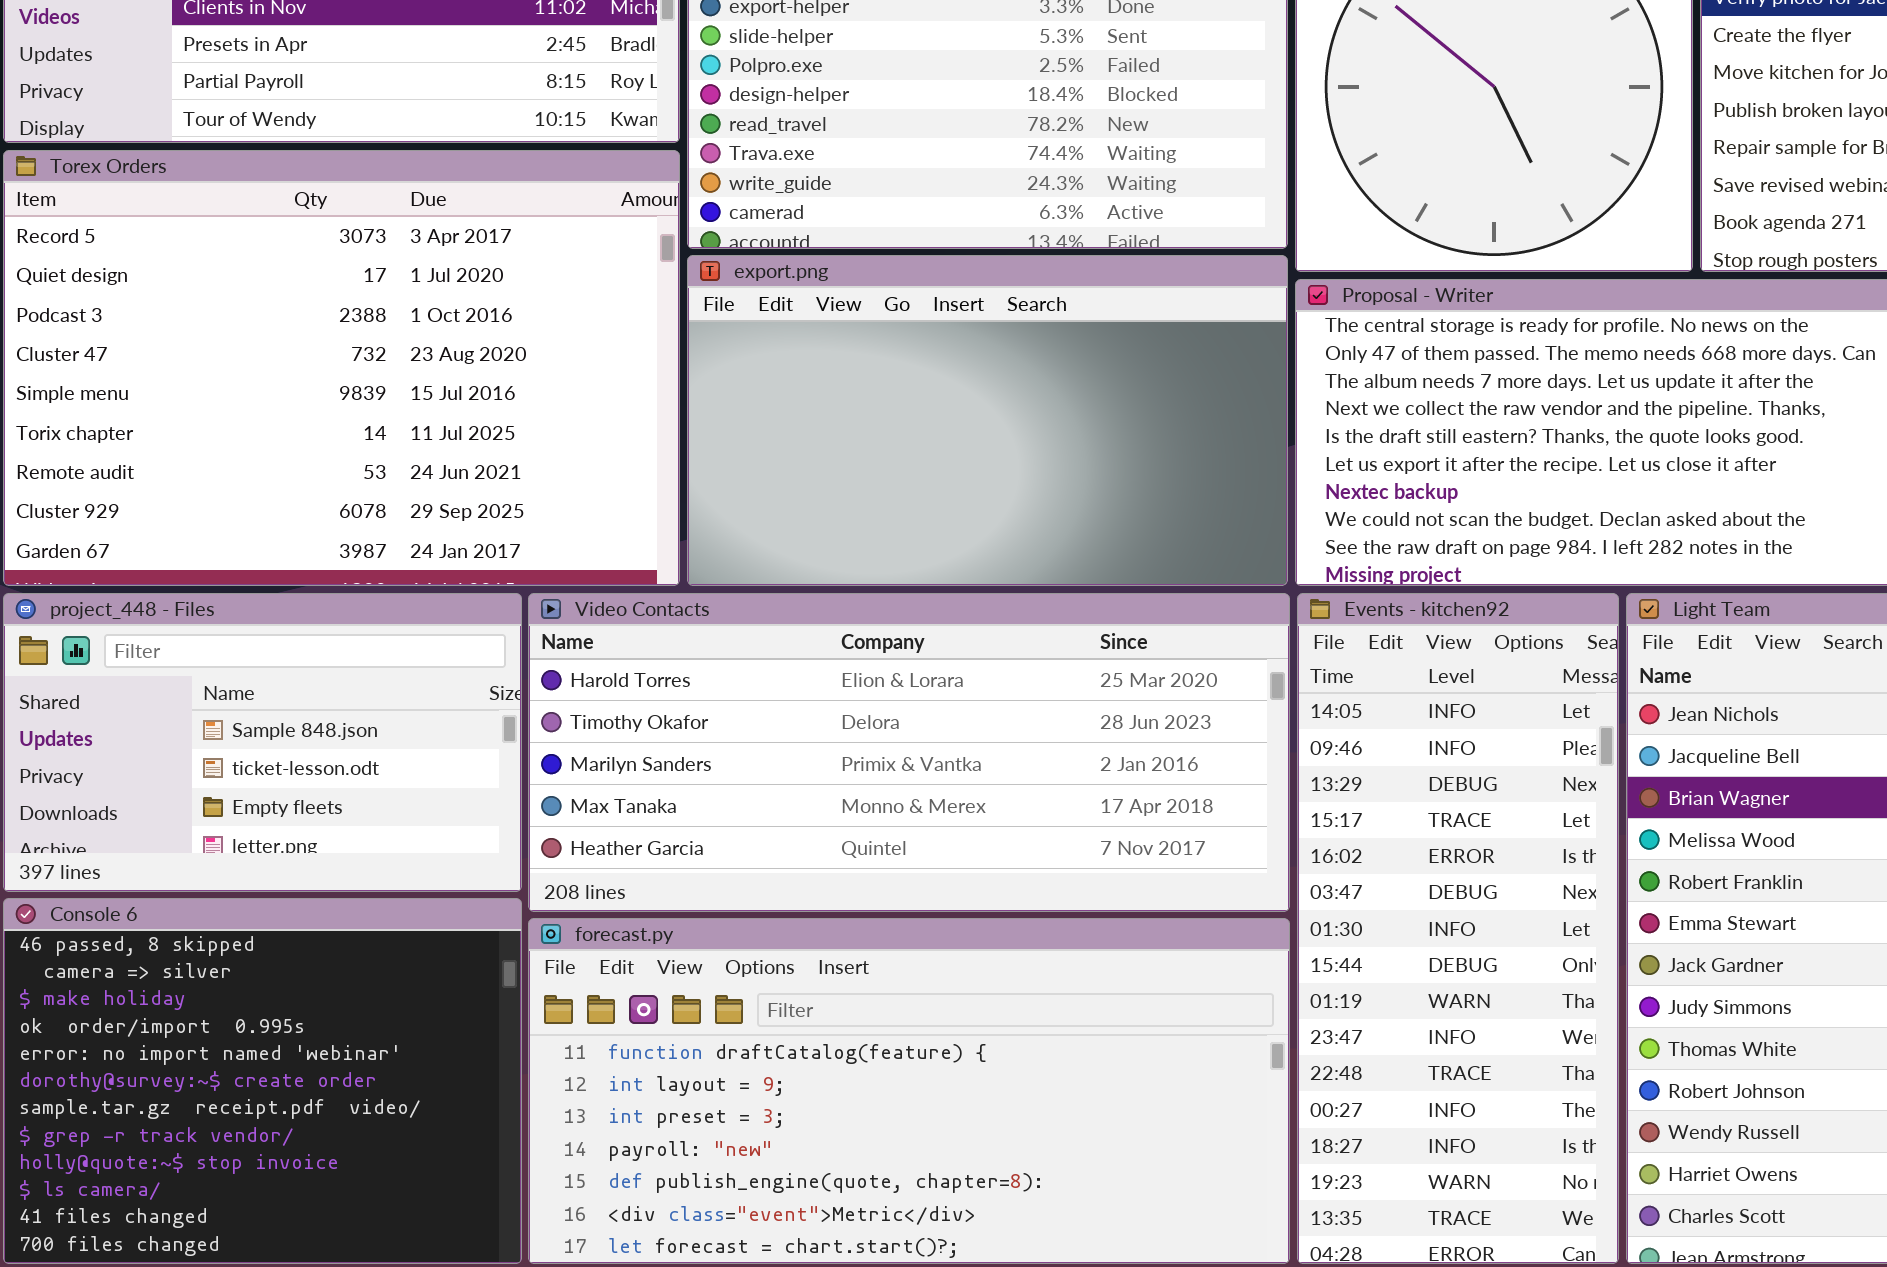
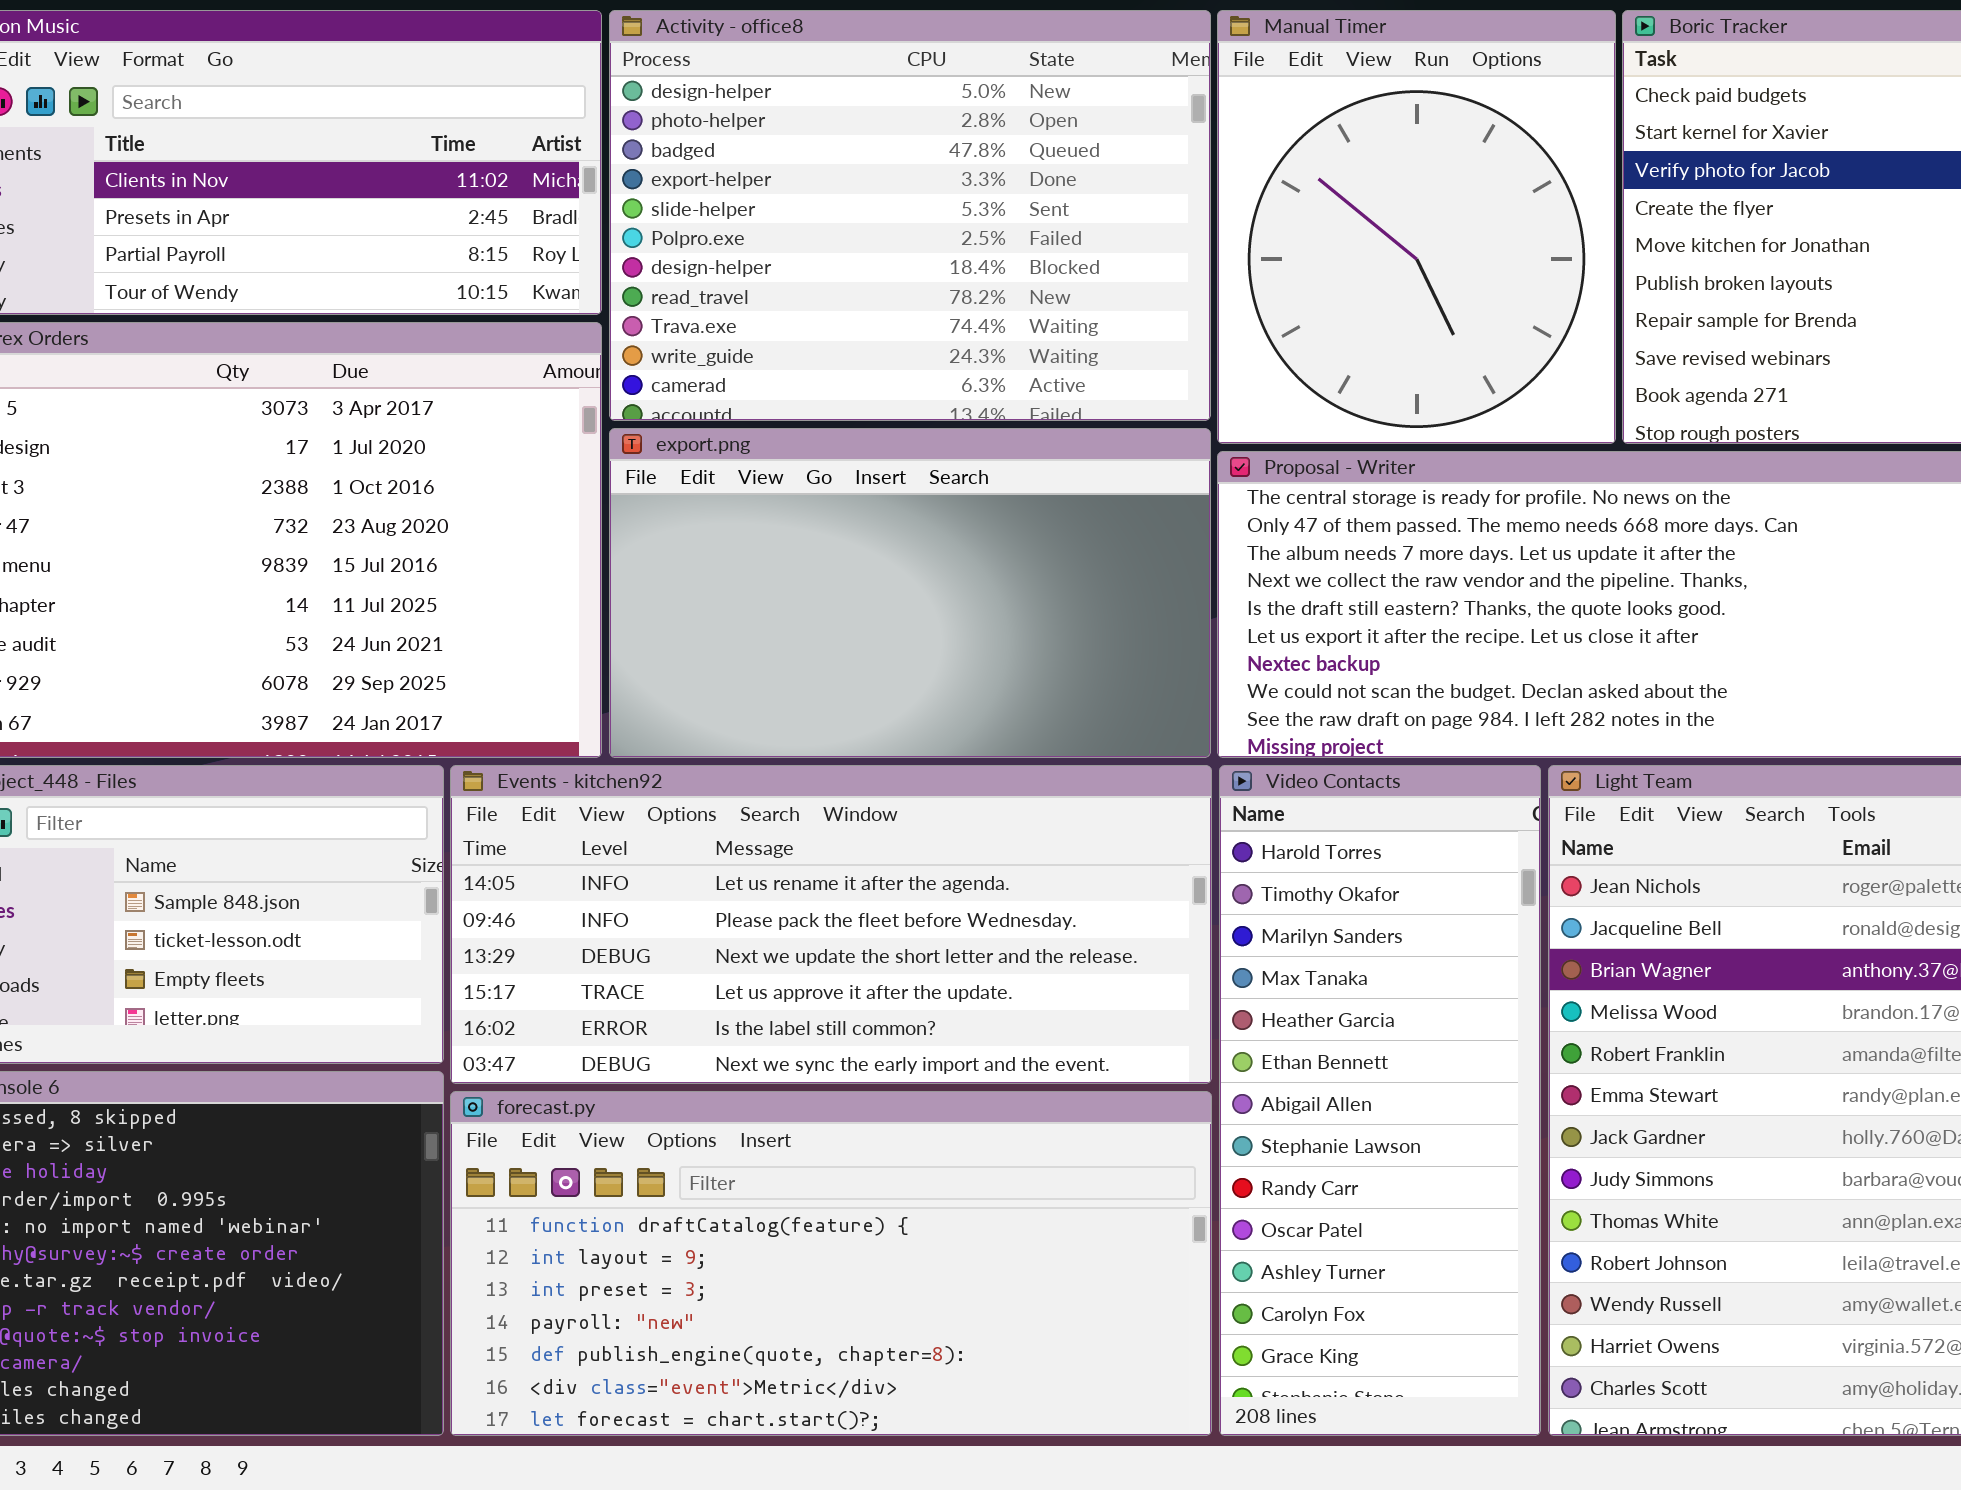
Video Contacts: [528,593,1290,912] -> [1219,765,1541,1436], moved, resized
Events - kitchen92: [1297,593,1619,1264] -> [450,765,1212,1084], moved, resized

